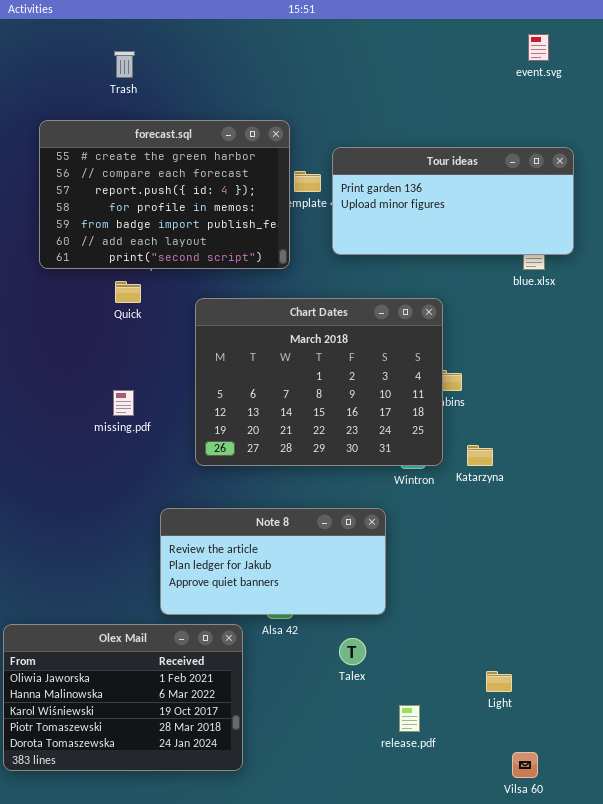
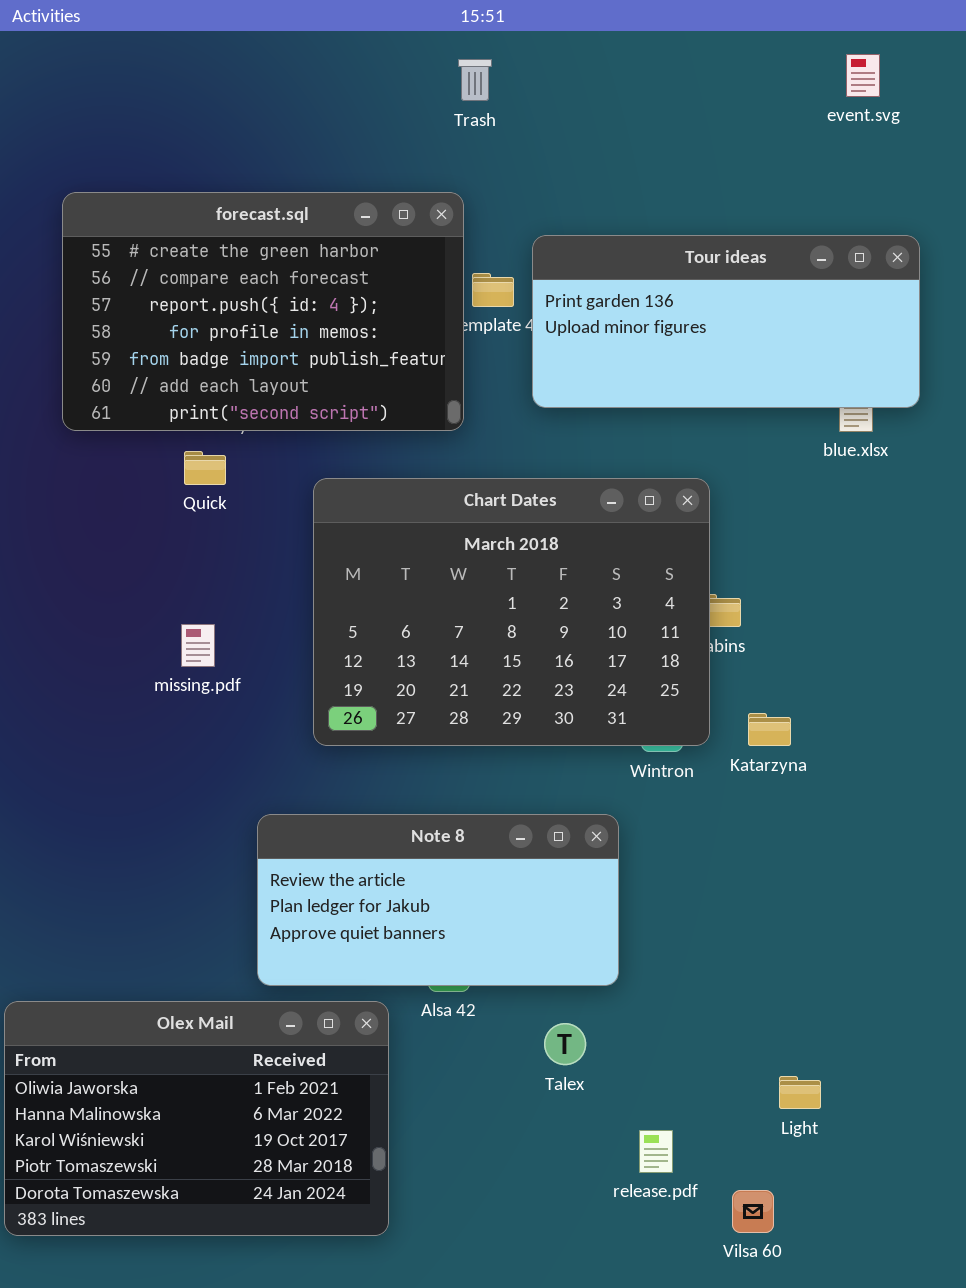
Trash: [114,51,135,78] -> [458,59,492,101], moved
Vilsa 60: [512,752,538,778] -> [732,1190,774,1233], moved

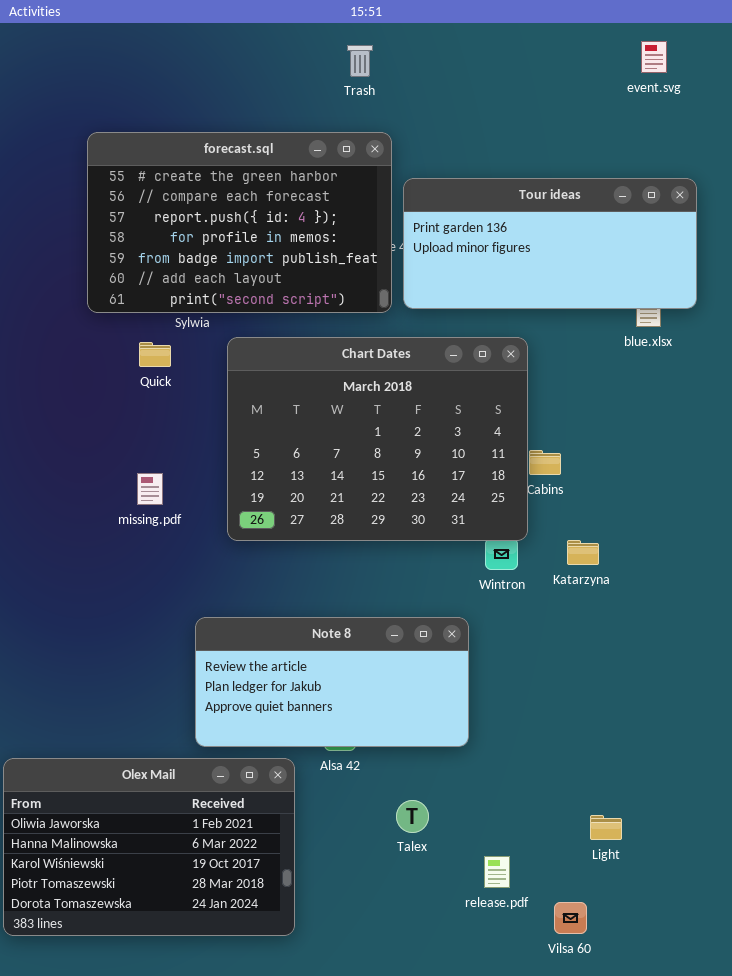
forecast.sql: [62,192,464,431] -> [87,132,392,313], moved
Chart Dates: [313,478,710,746] -> [227,337,528,541], moved
Talex: [544,1023,586,1065] -> [396,800,429,833], moved

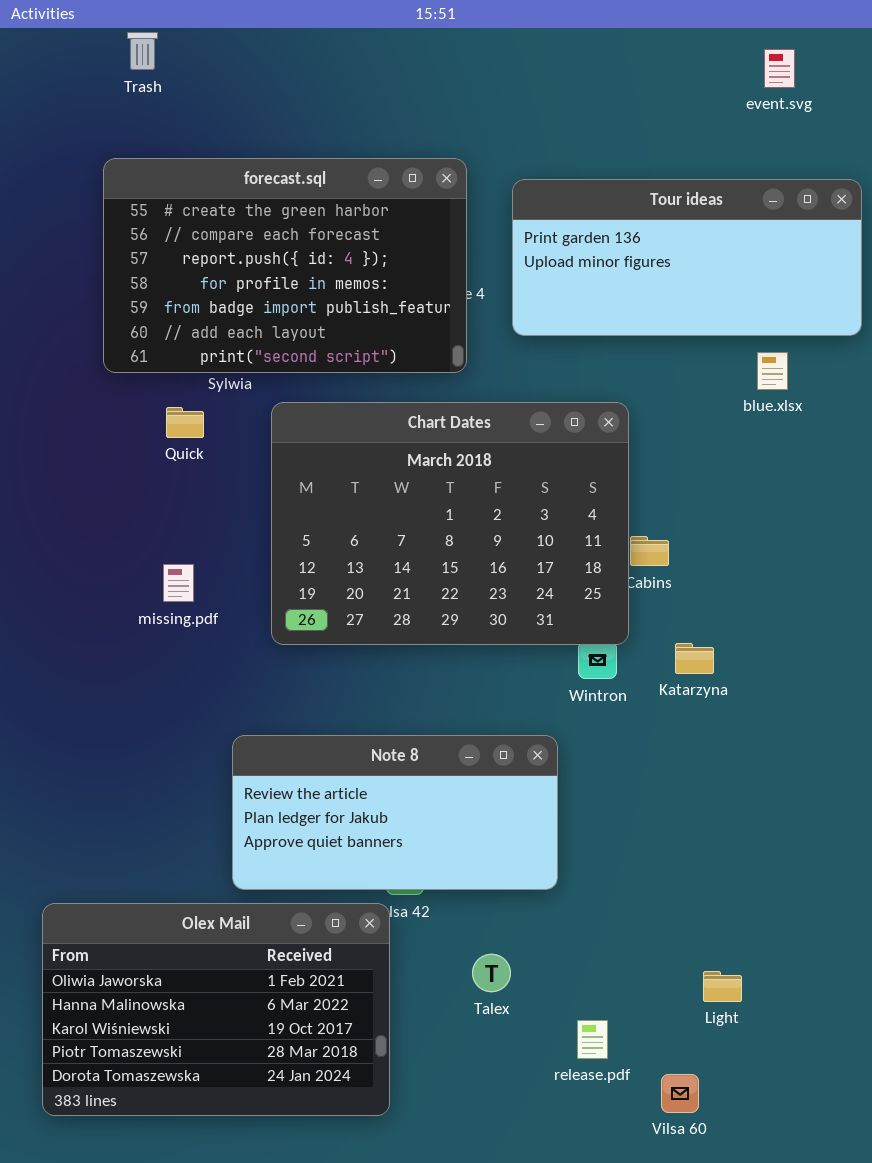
Trash: [347,45,373,77] -> [127,32,158,70], moved
Tour ideas: [403,178,697,309] -> [512,179,862,336], moved
Olex Mail: [3,758,295,936] -> [42,903,390,1116], moved

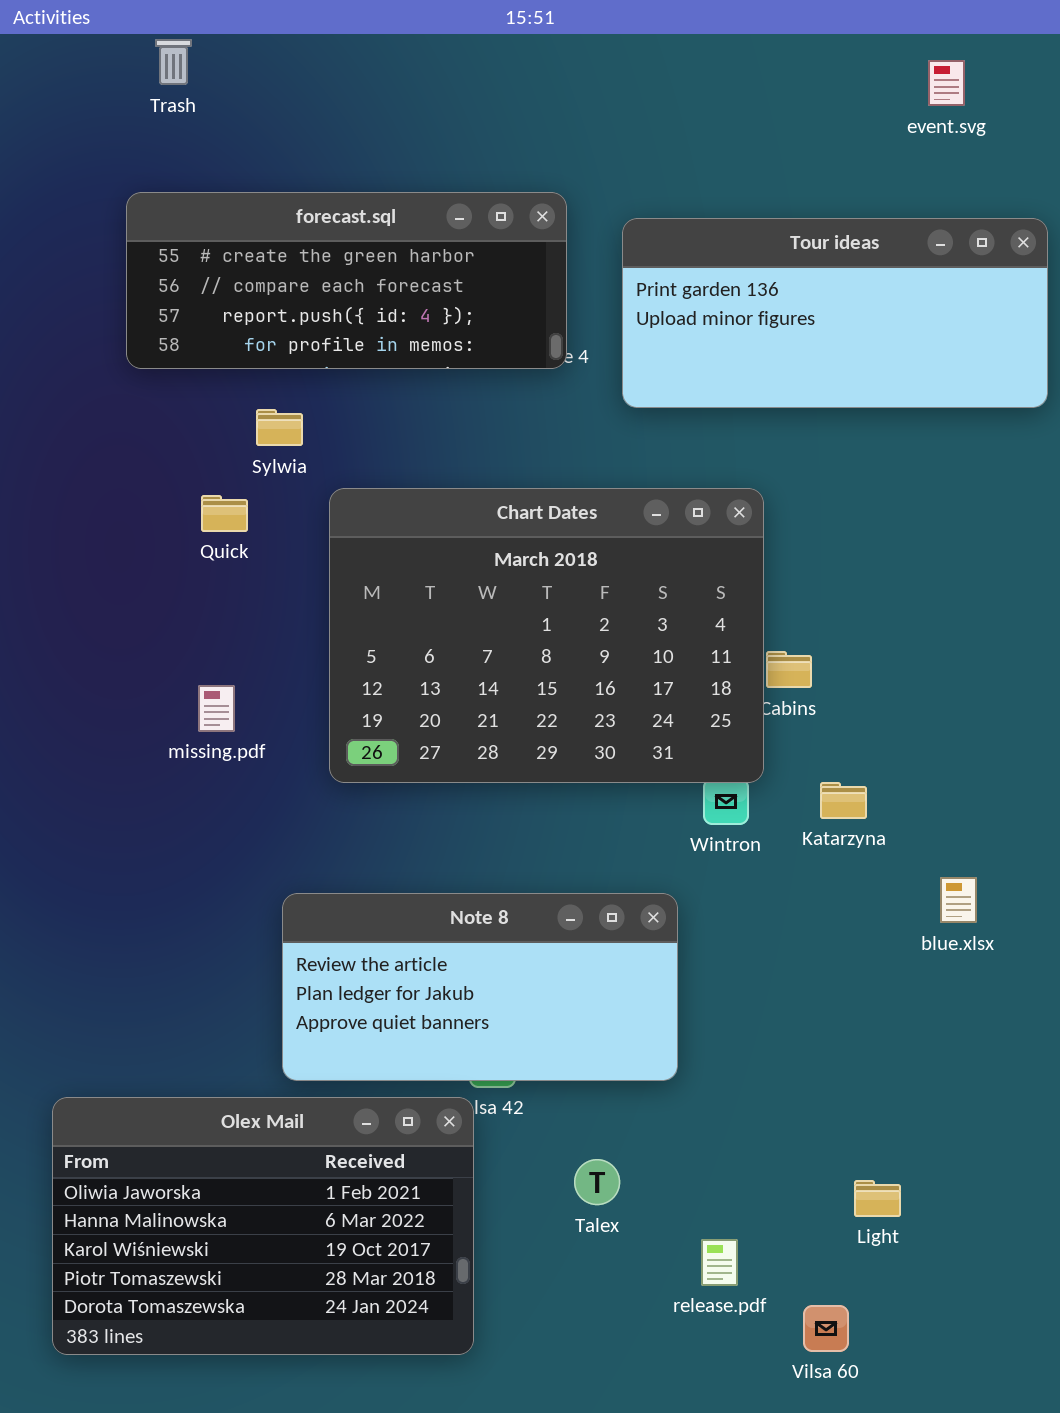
forecast.sql: [103,158,467,373] -> [126,192,567,369], resized
blue.xlsx: [757,352,788,390] -> [940,877,977,923], moved

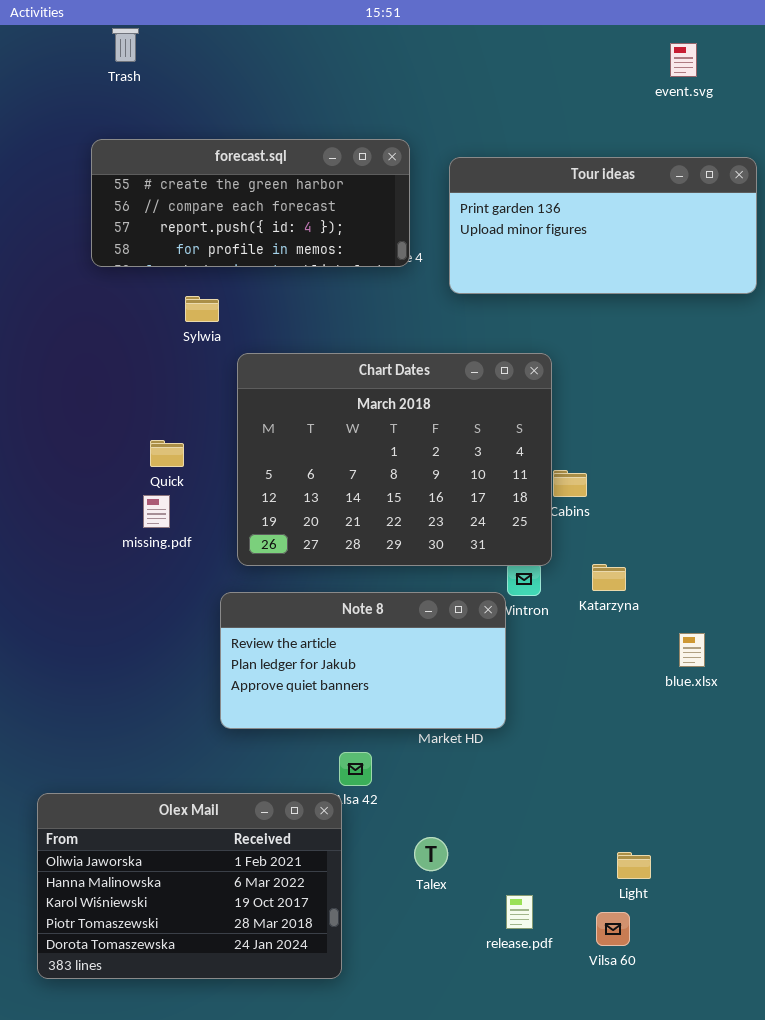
Quick: [201,495,248,532] -> [150,440,184,467], moved
Note 8: [282,893,678,1081] -> [220,592,506,729], moved
Vilsa 60: [803,1305,849,1352] -> [596,912,630,946], moved

